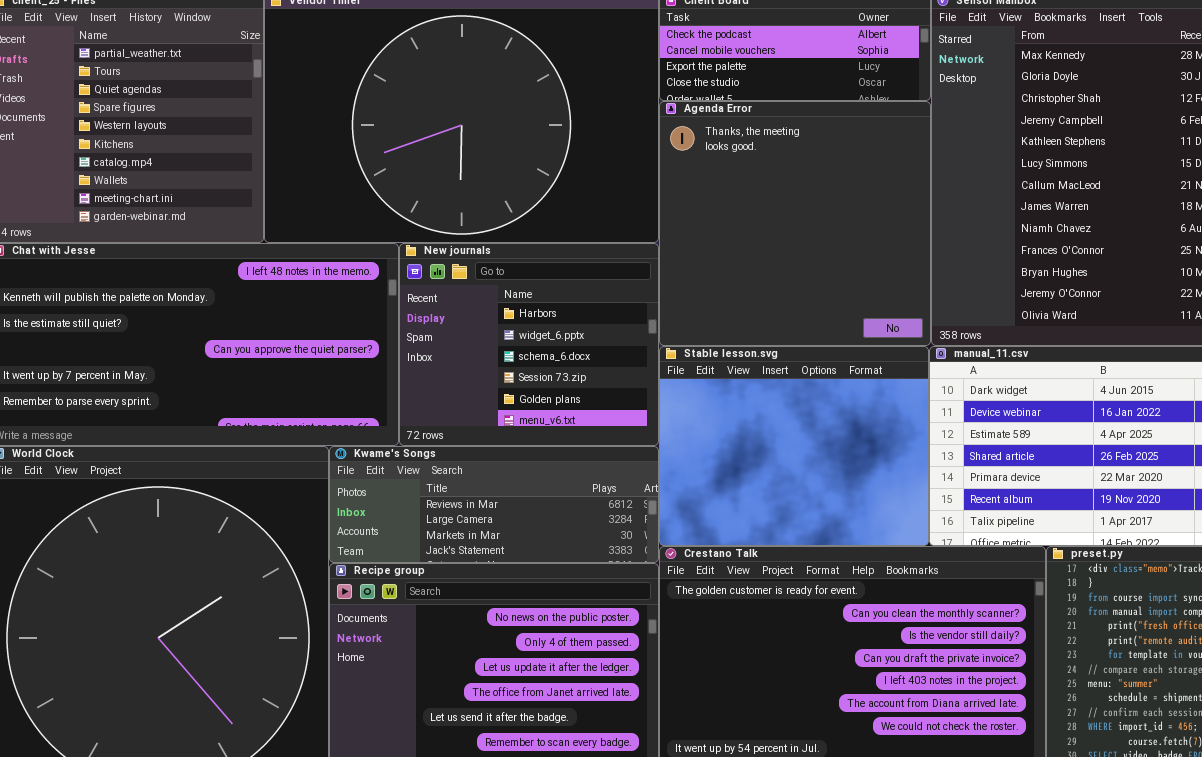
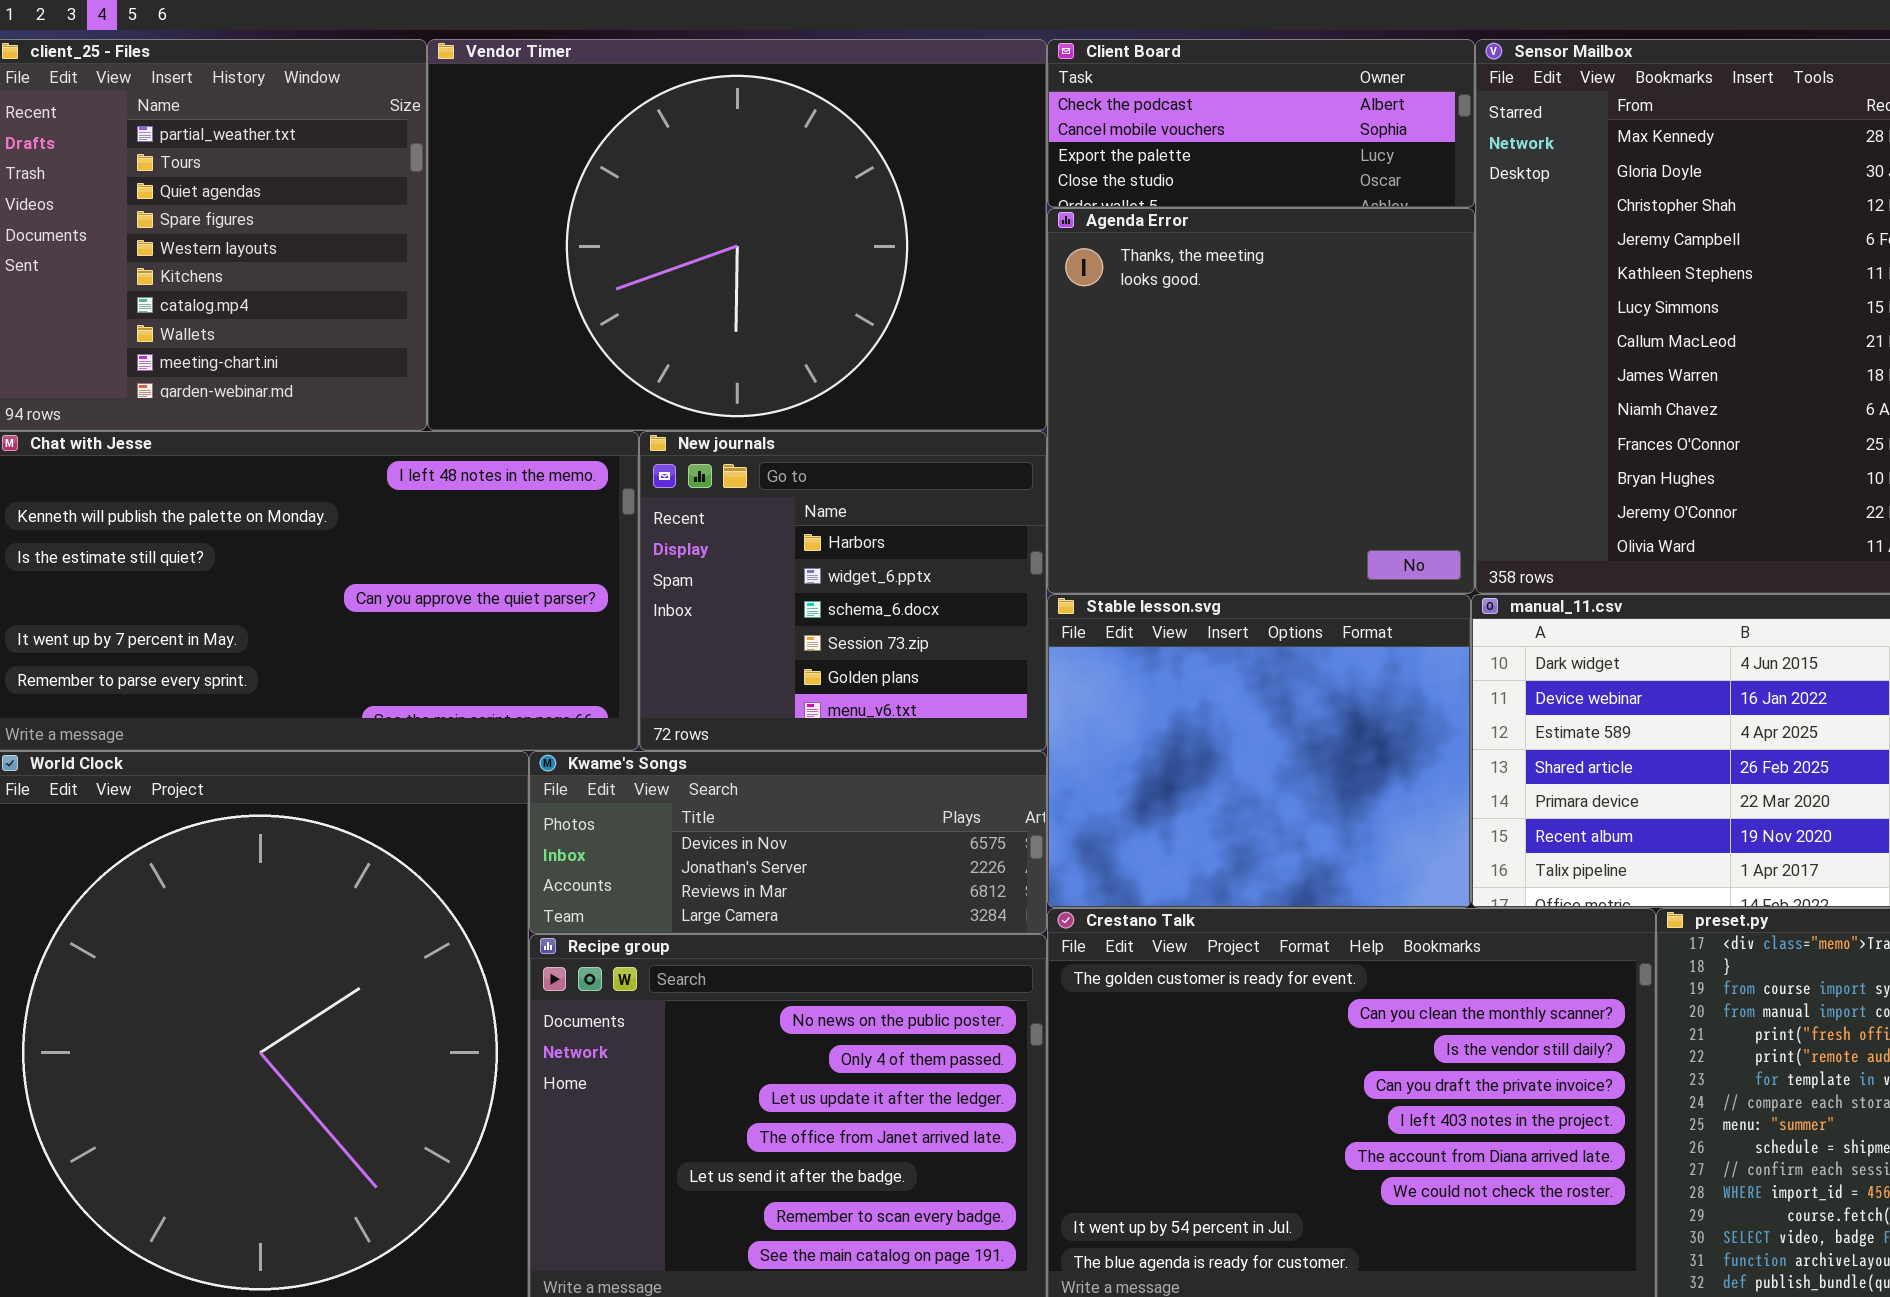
Kwame's Songs: [329,446,659,563] -> [529,751,1047,934], scrolled up 2 rows

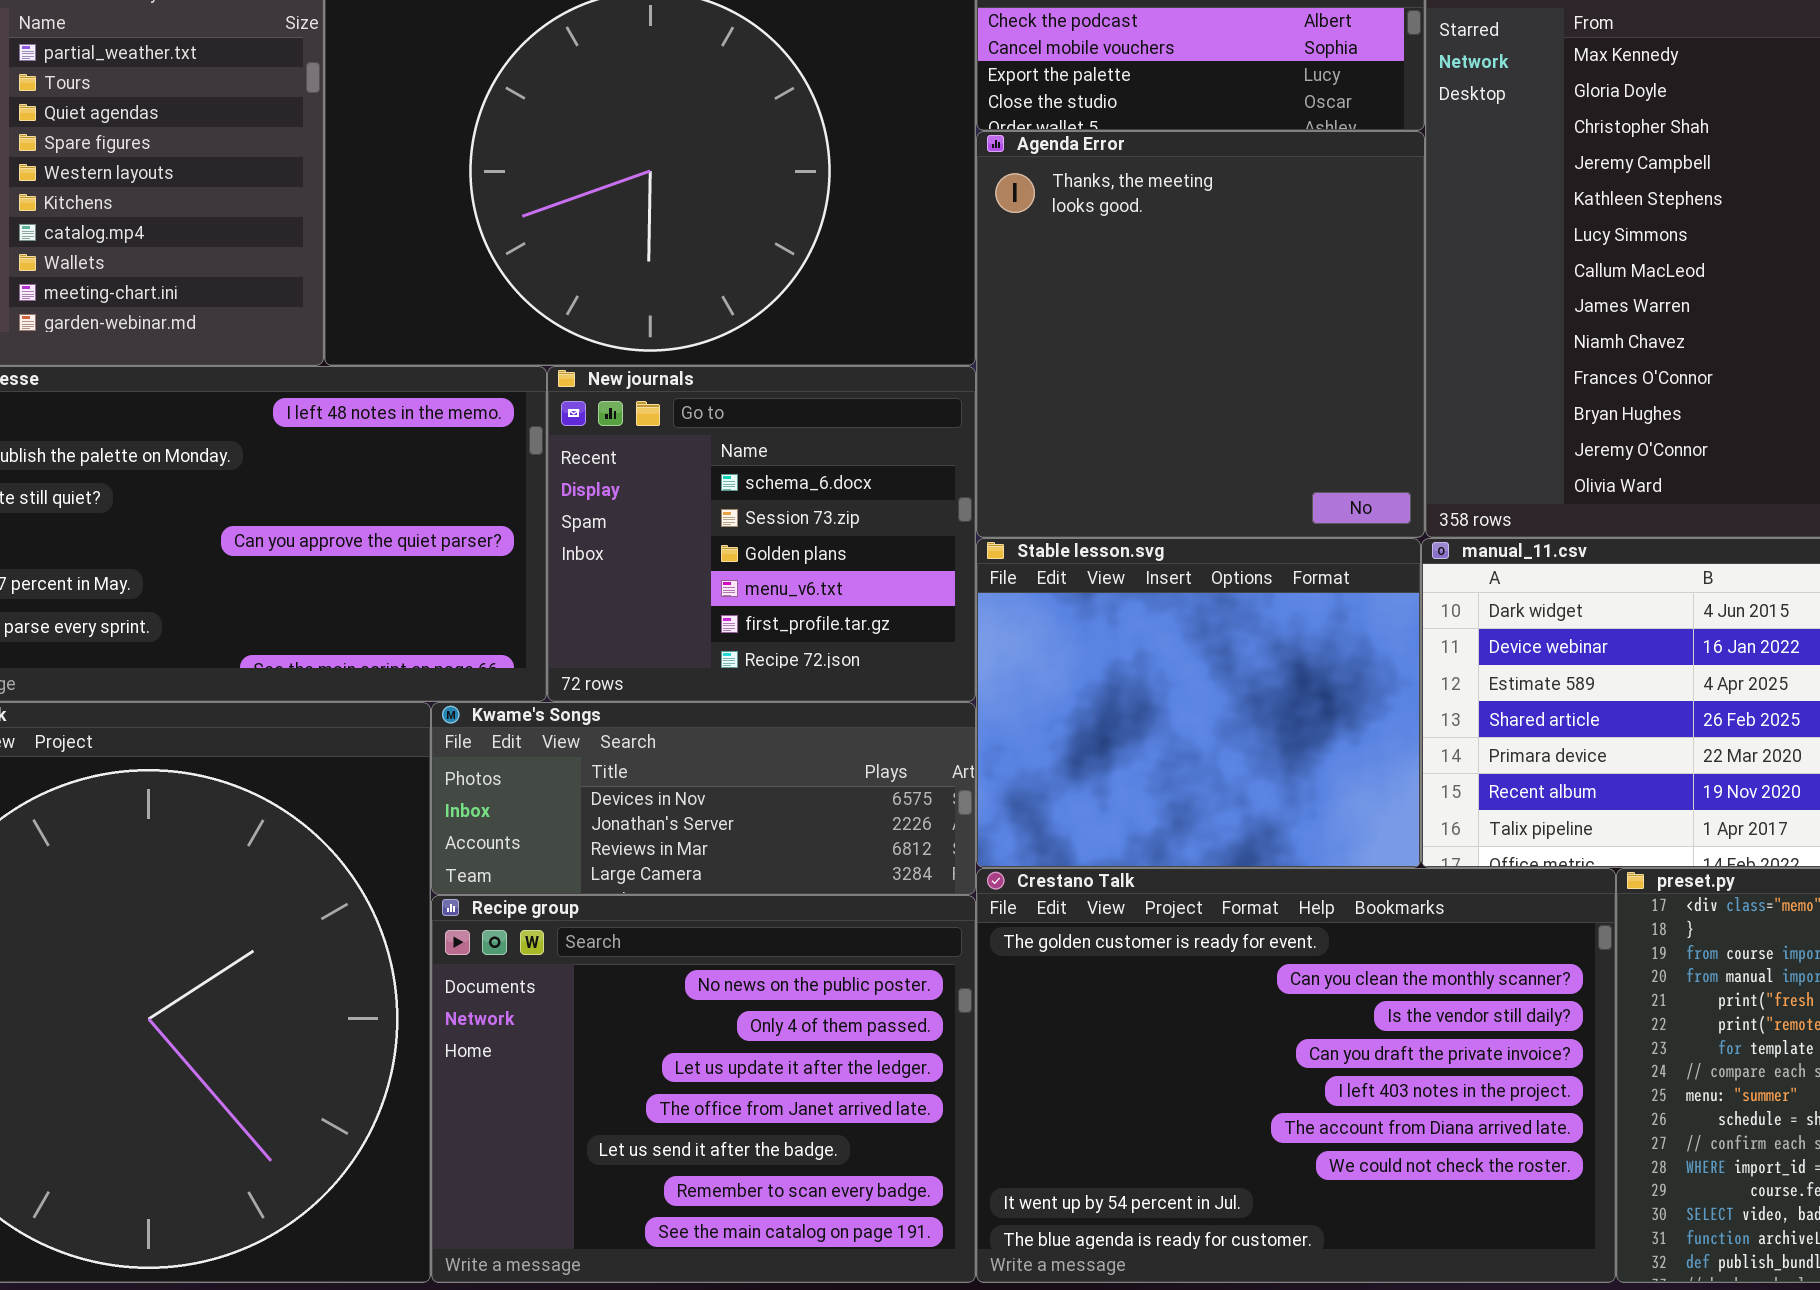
New journals: [639,431,1047,751] -> [547,366,976,702], scrolled down 2 rows

